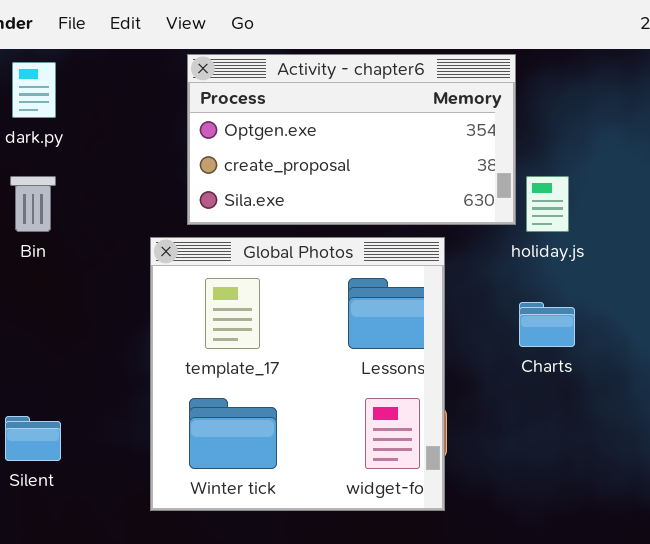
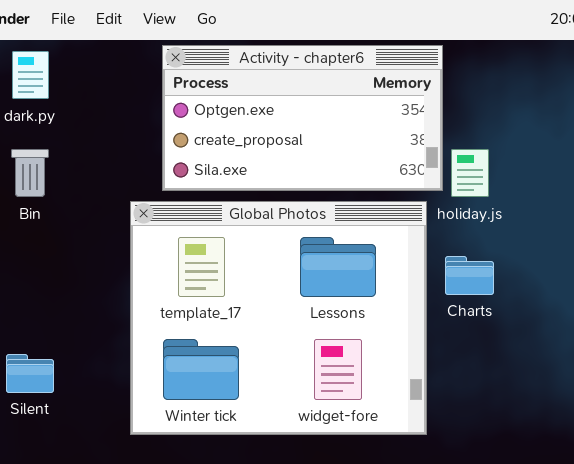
Global Photos: [150,237,445,511] -> [130,201,427,435], resized

